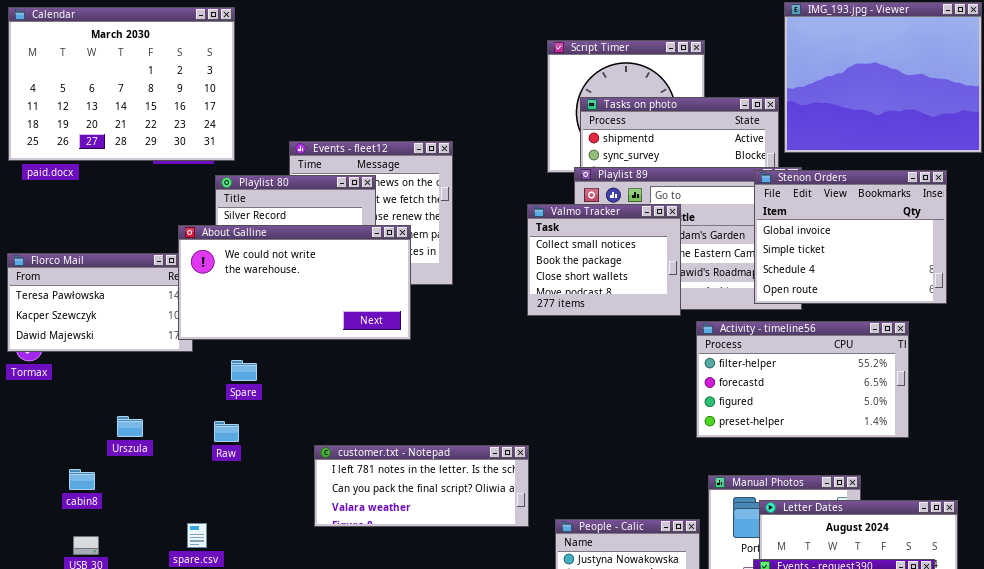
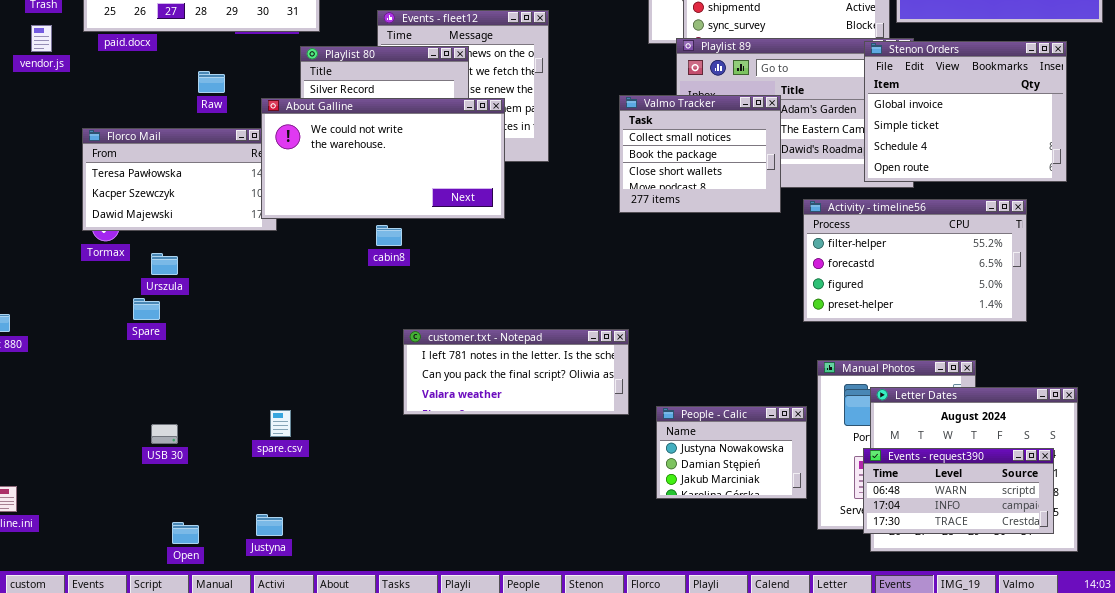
Valmo Tracker: [527,204,681,316] -> [619,95,781,213], moved
Spare: [231,360,257,381] -> [133,298,160,320], moved
Urszula: [117,416,143,437] -> [151,253,178,275], moved
Raw: [214,421,239,442] -> [198,71,225,93], moved
cabin8: [69,469,95,490] -> [376,225,402,246], moved

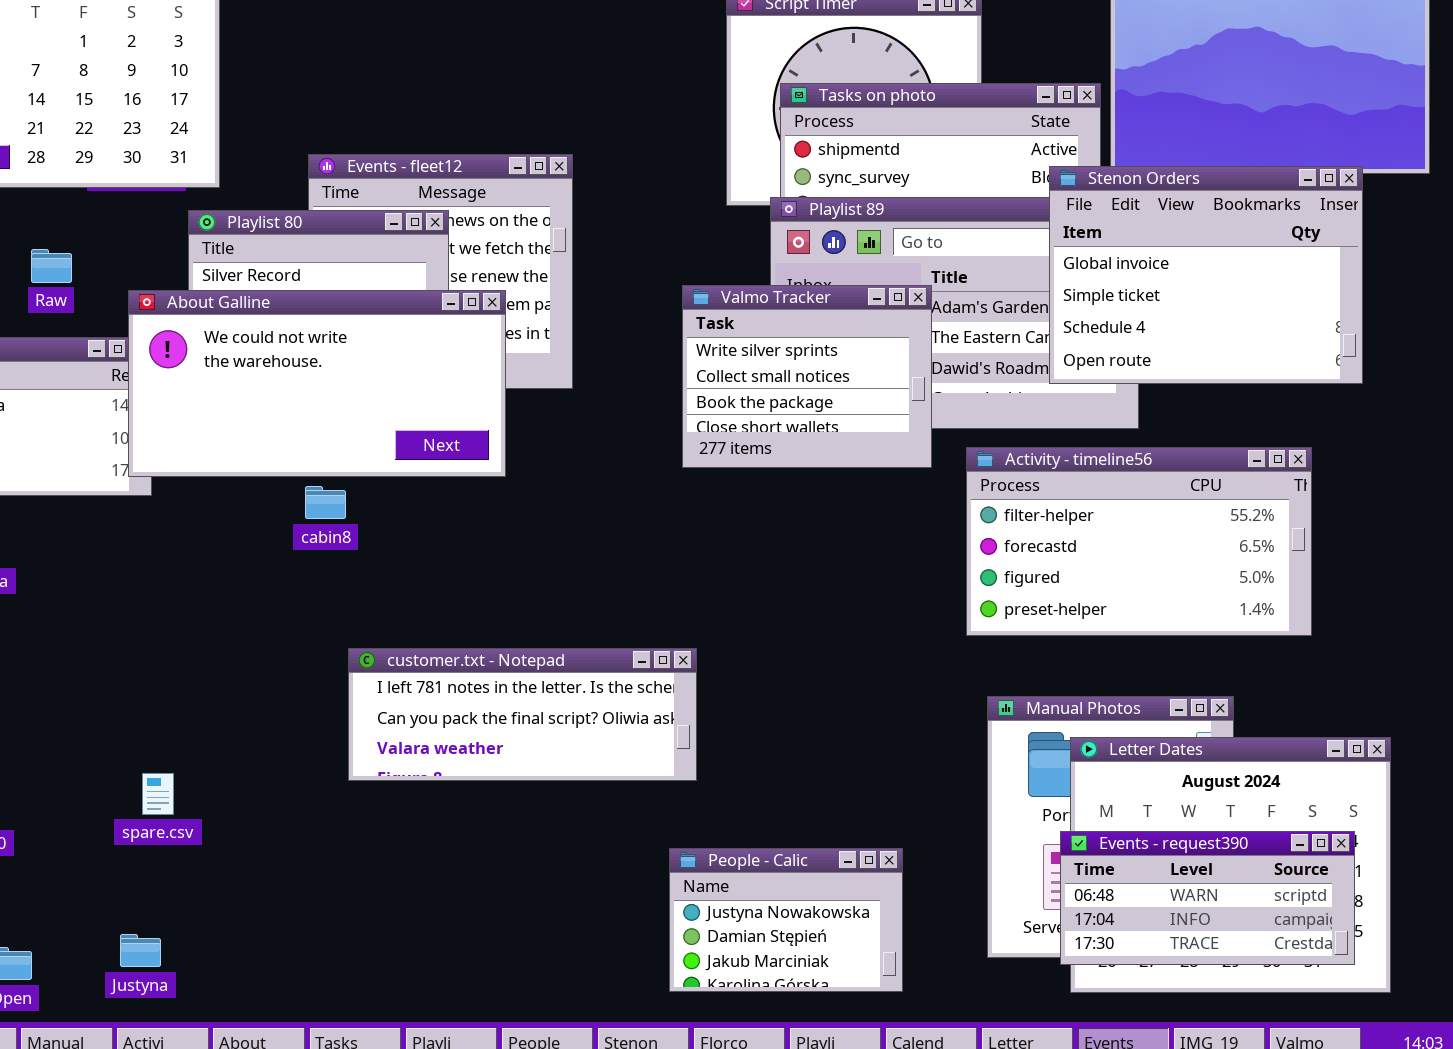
Stenon Orders: [864,41,1067,182] -> [1049,166,1363,384], moved
Valmo Tracker: [619,95,781,213] -> [682,285,932,468], scrolled up 1 row
People - Calic: [656,406,807,499] -> [669,848,903,992], moved

